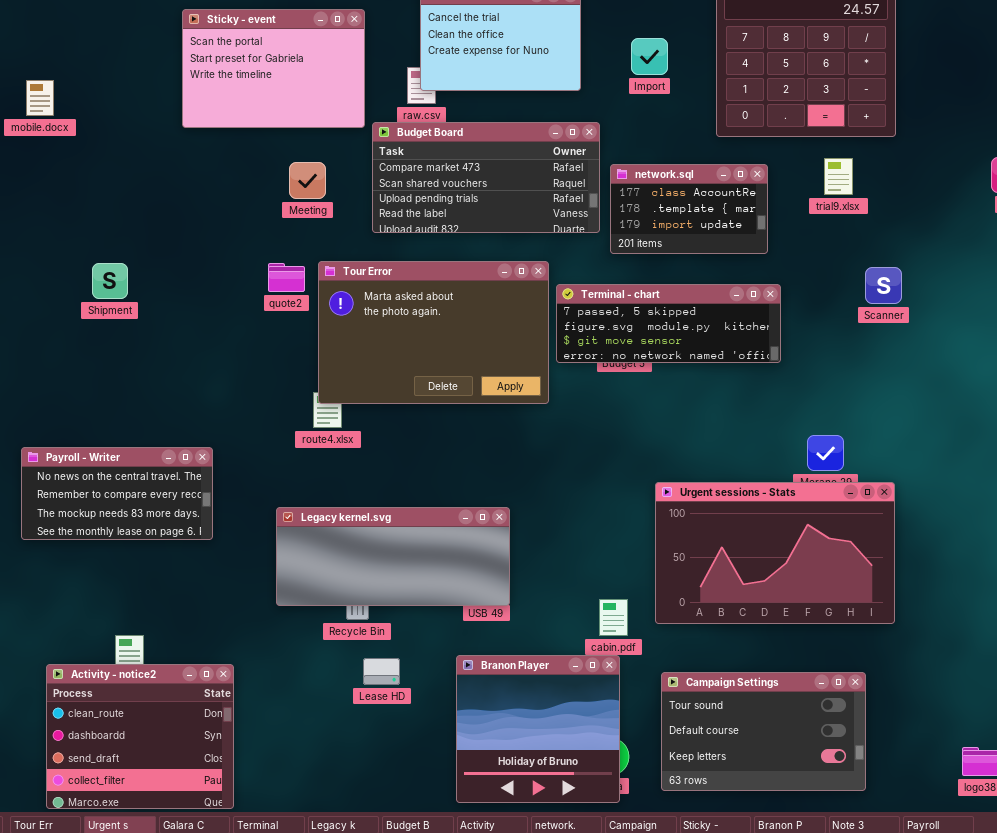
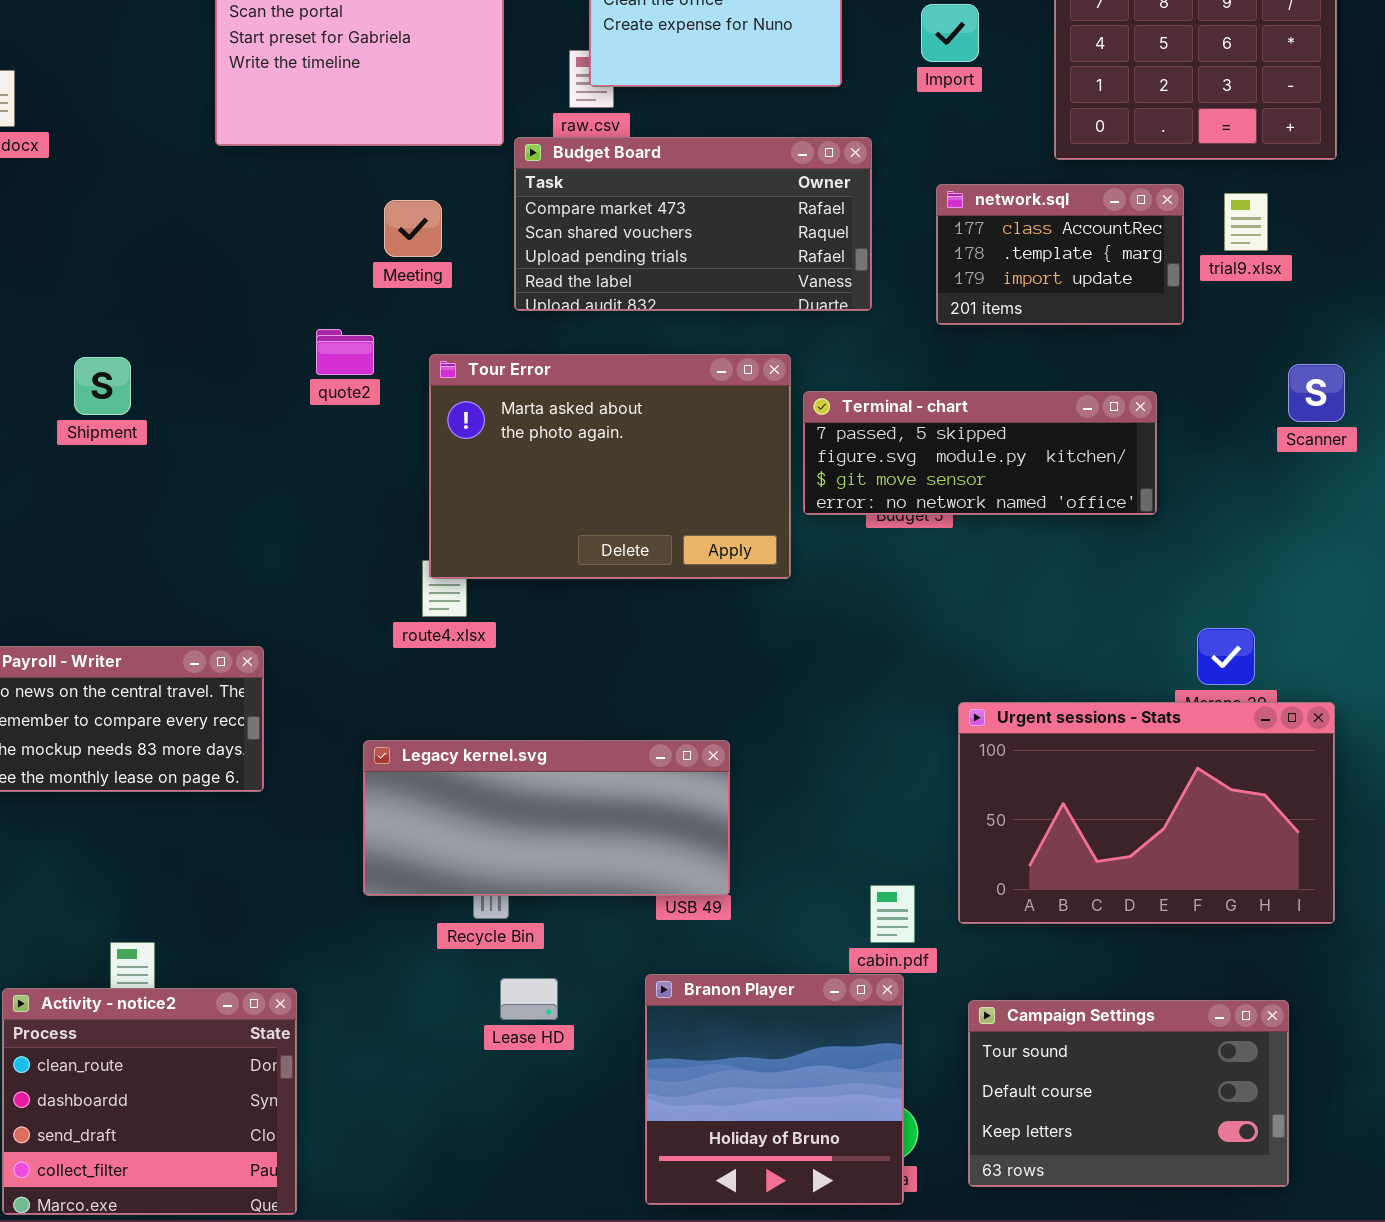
network.sql: [610,164,768,254] -> [936,184,1184,325], moved
quote2: [268,263,305,292] -> [316,329,374,375], moved

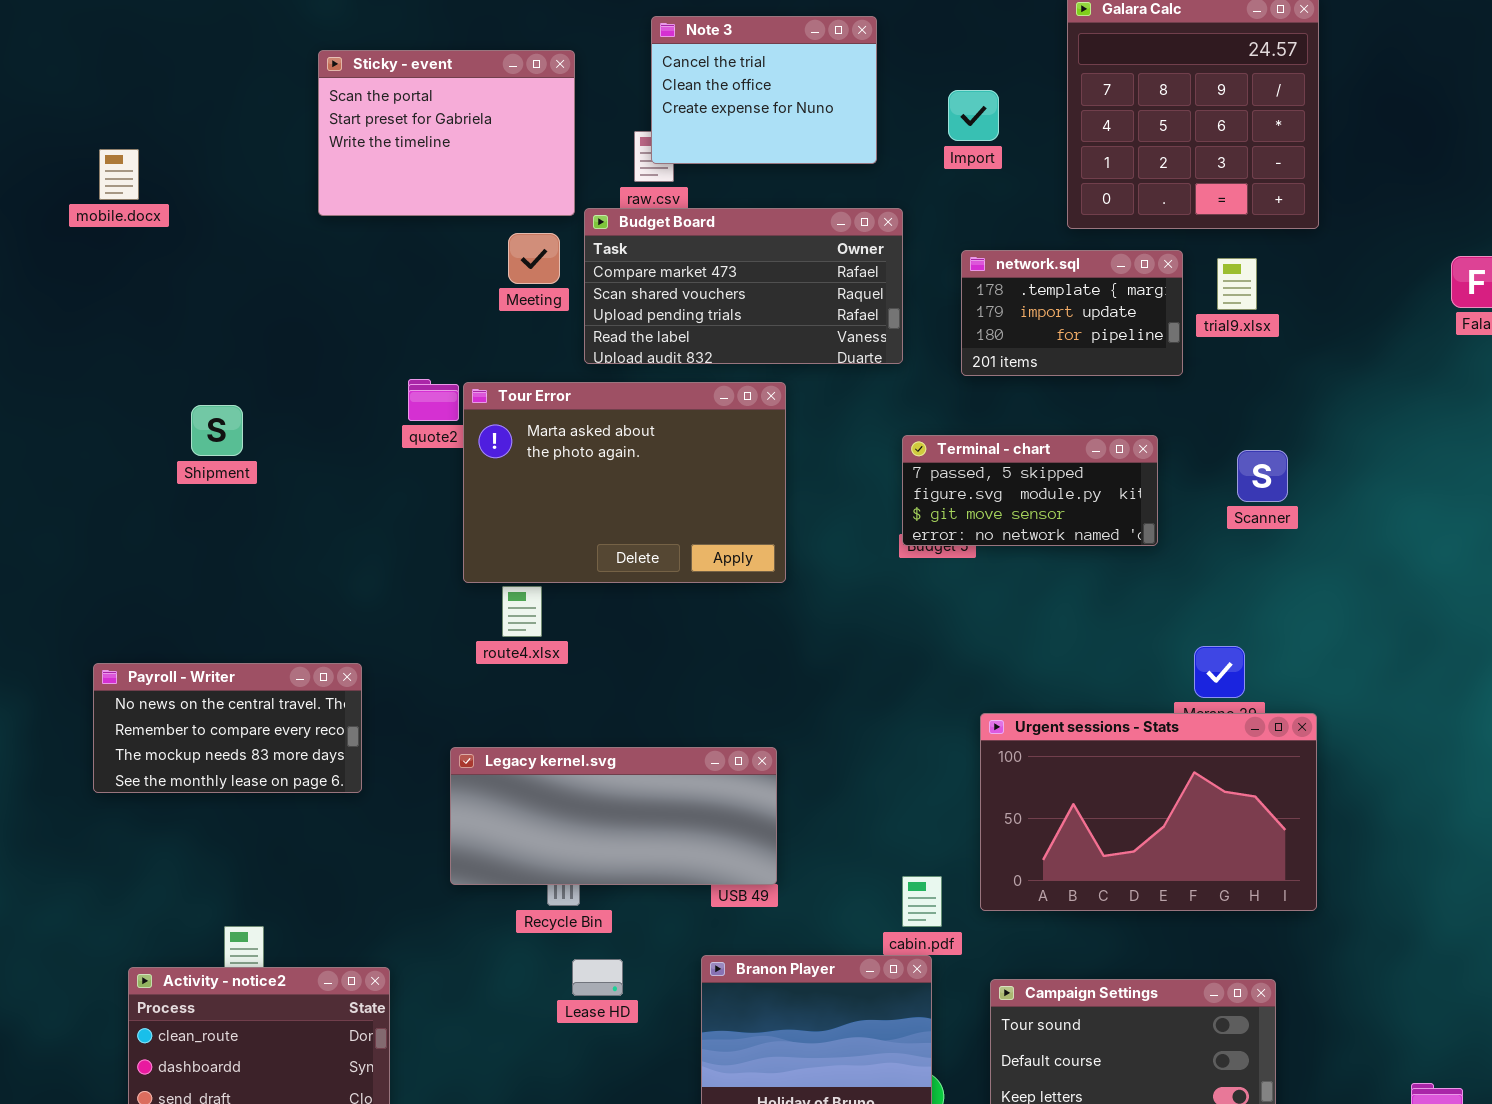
network.sql: [936,184,1184,325] -> [961,250,1183,376], scrolled down 1 row
Meeting: [384,200,442,257] -> [508,233,560,284], moved
Tour Error: [429,354,791,579] -> [463,382,786,583], moved
Scanner: [1288,364,1345,422] -> [1237,450,1288,502], moved
Terminal - chart: [803,391,1157,515] -> [902,435,1158,546], resized

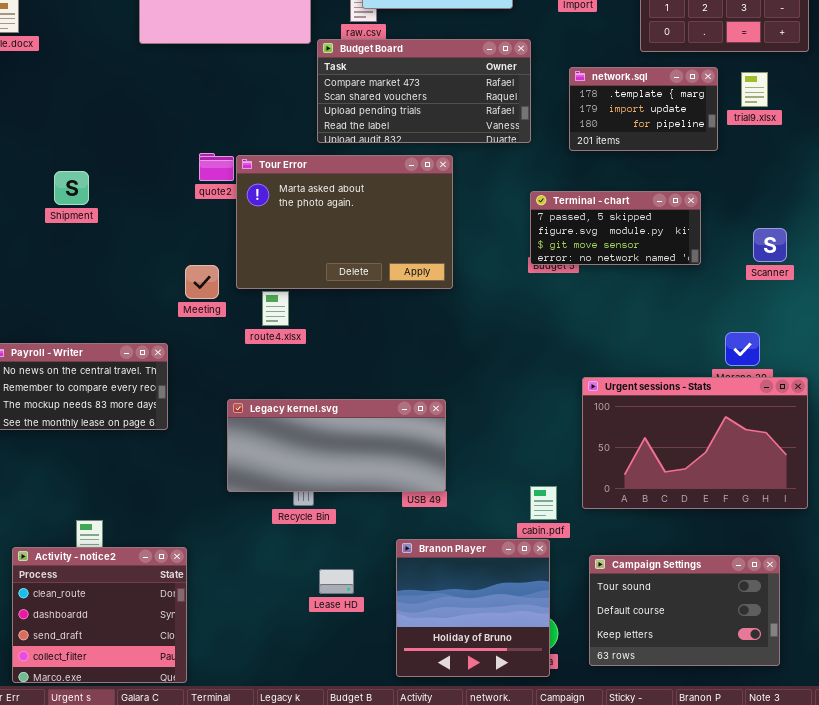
Meeting: [508,233,560,284] -> [185,265,219,299], moved
Scanner: [1237,450,1288,502] -> [753,228,787,262], moved
Lease HD: [572,959,623,996] -> [319,569,354,594], moved

